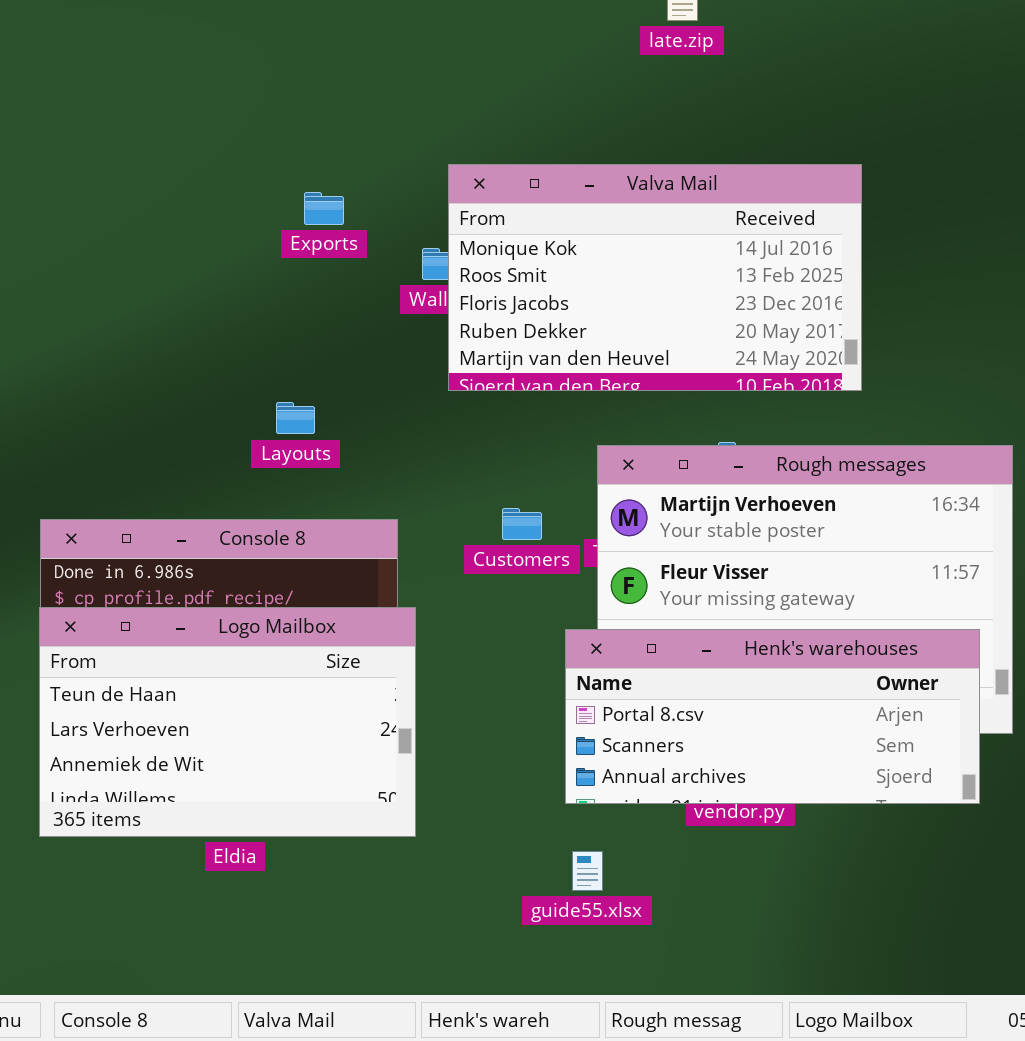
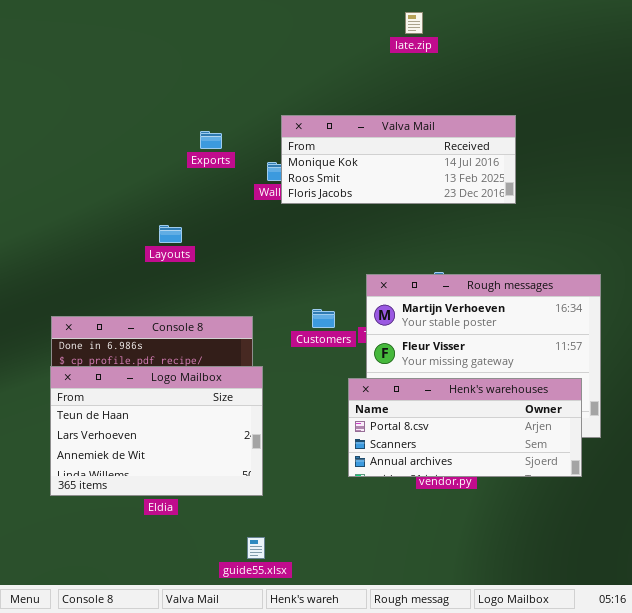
Valva Mail: [448,164,862,391] -> [281,115,516,204], resized
Layouts: [276,402,315,434] -> [159,225,182,243], moved
guide55.xlsx: [572,851,603,891] -> [247,537,265,559], moved

